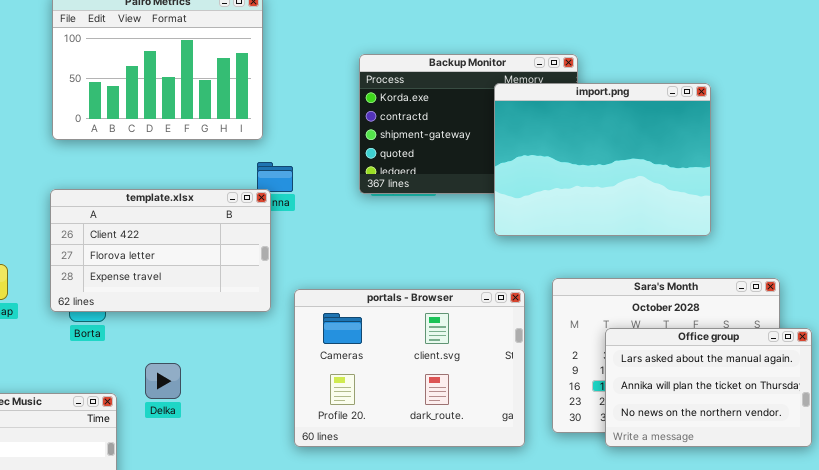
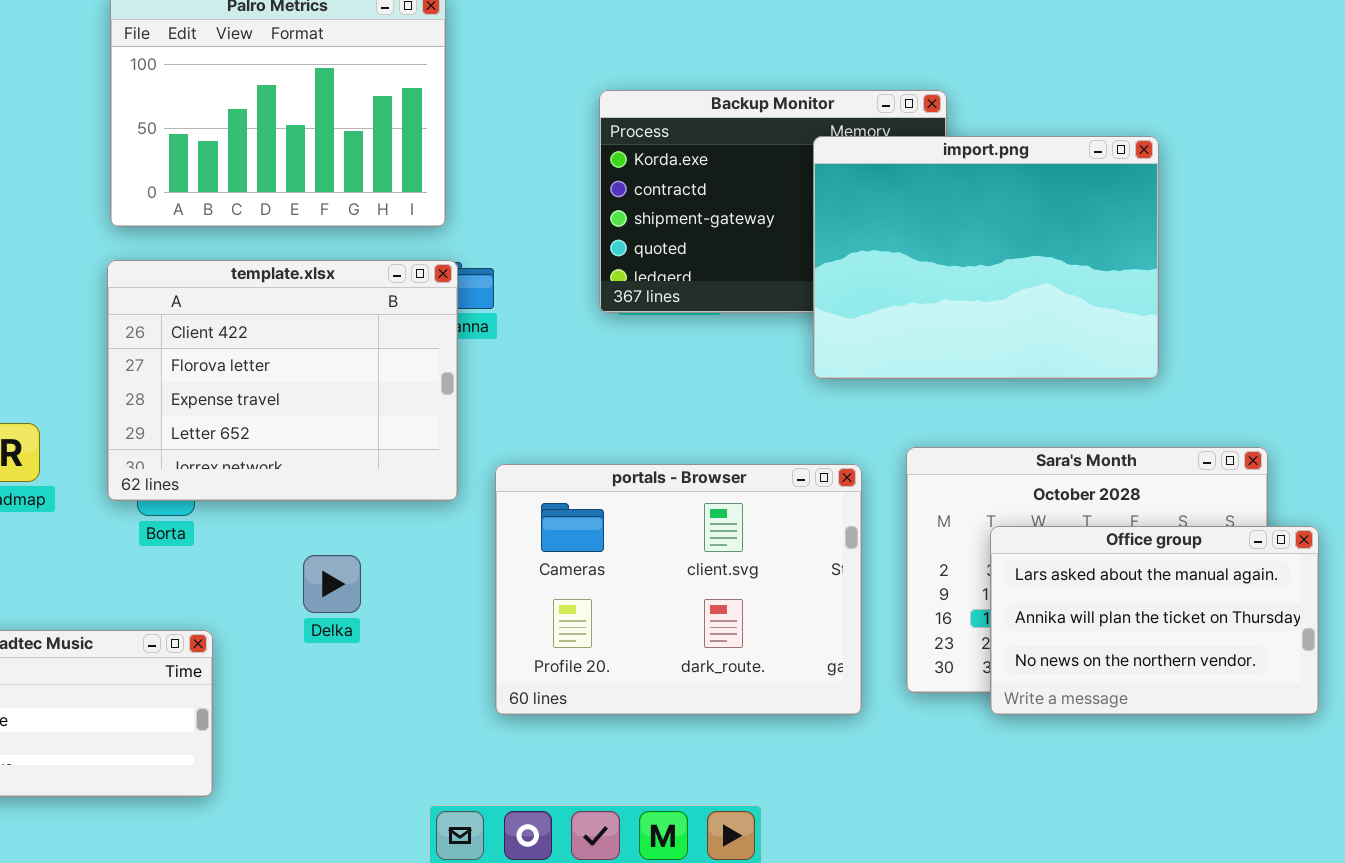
template.xlsx: [50,189,271,312] -> [107,260,458,501], resized
Delka: [145,363,181,399] -> [303,555,361,613], moved

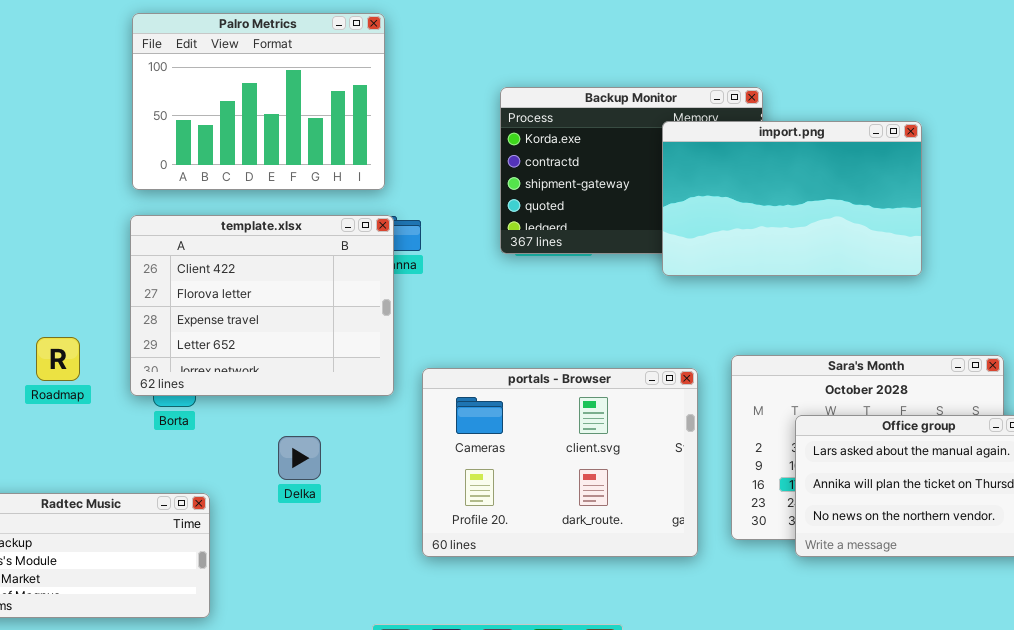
import.png: [813,136,1159,379] -> [662,121,922,276], resized

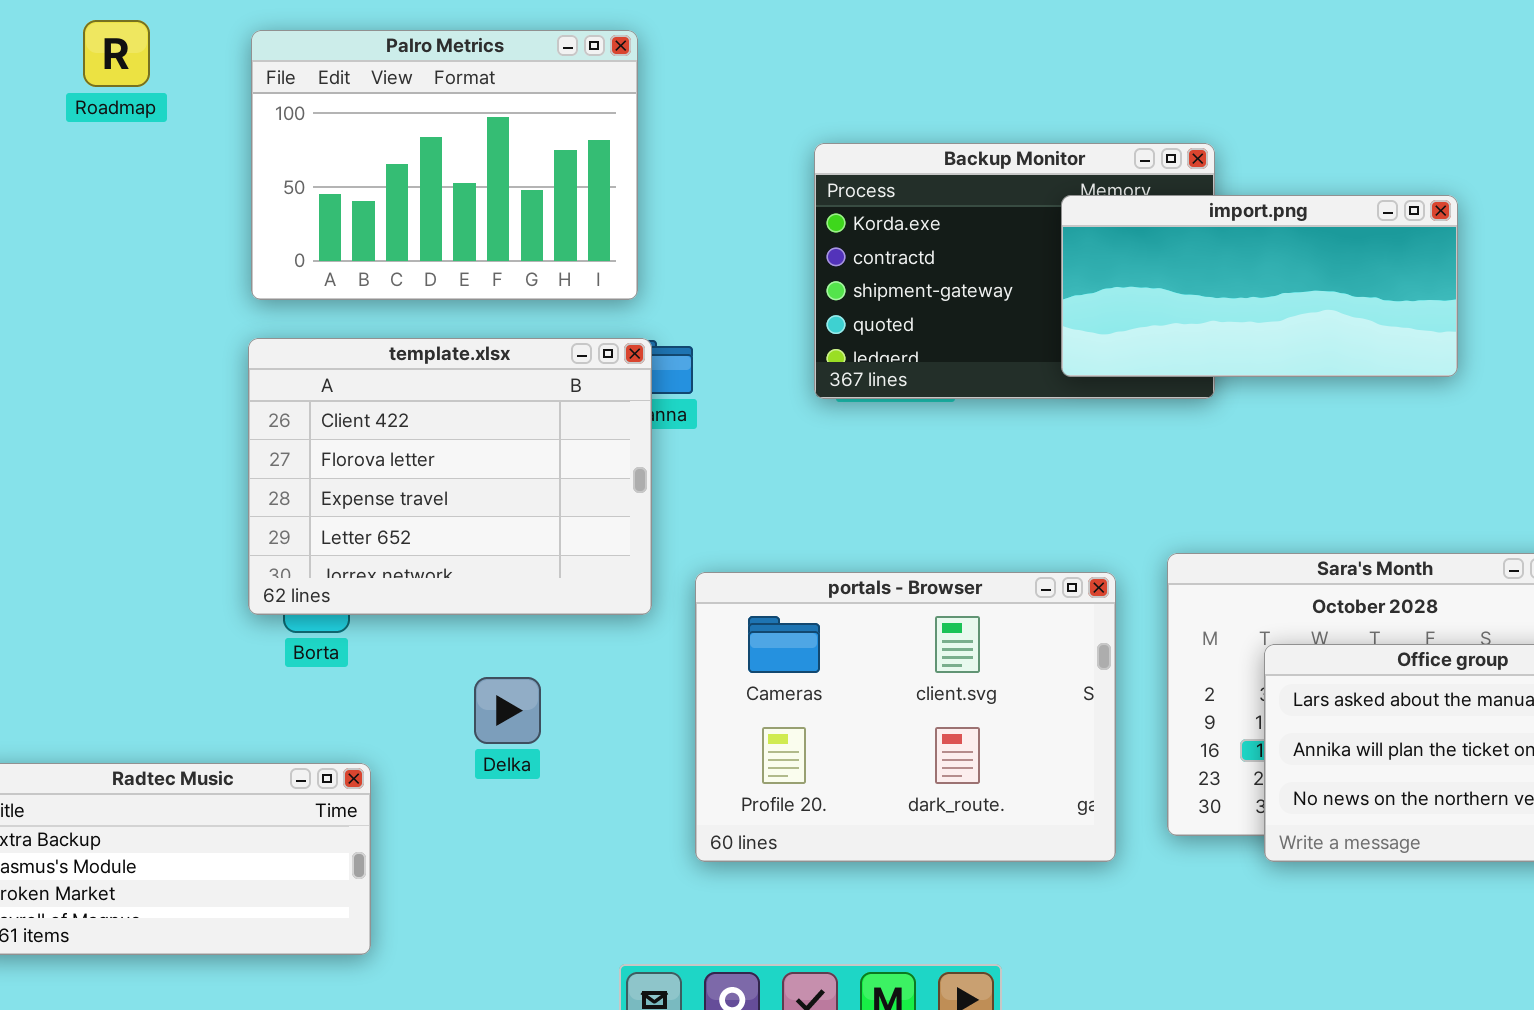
import.png: [662,121,922,276] -> [1061,195,1458,377], resized
Roadmap: [36,337,80,381] -> [83,20,150,87], moved

